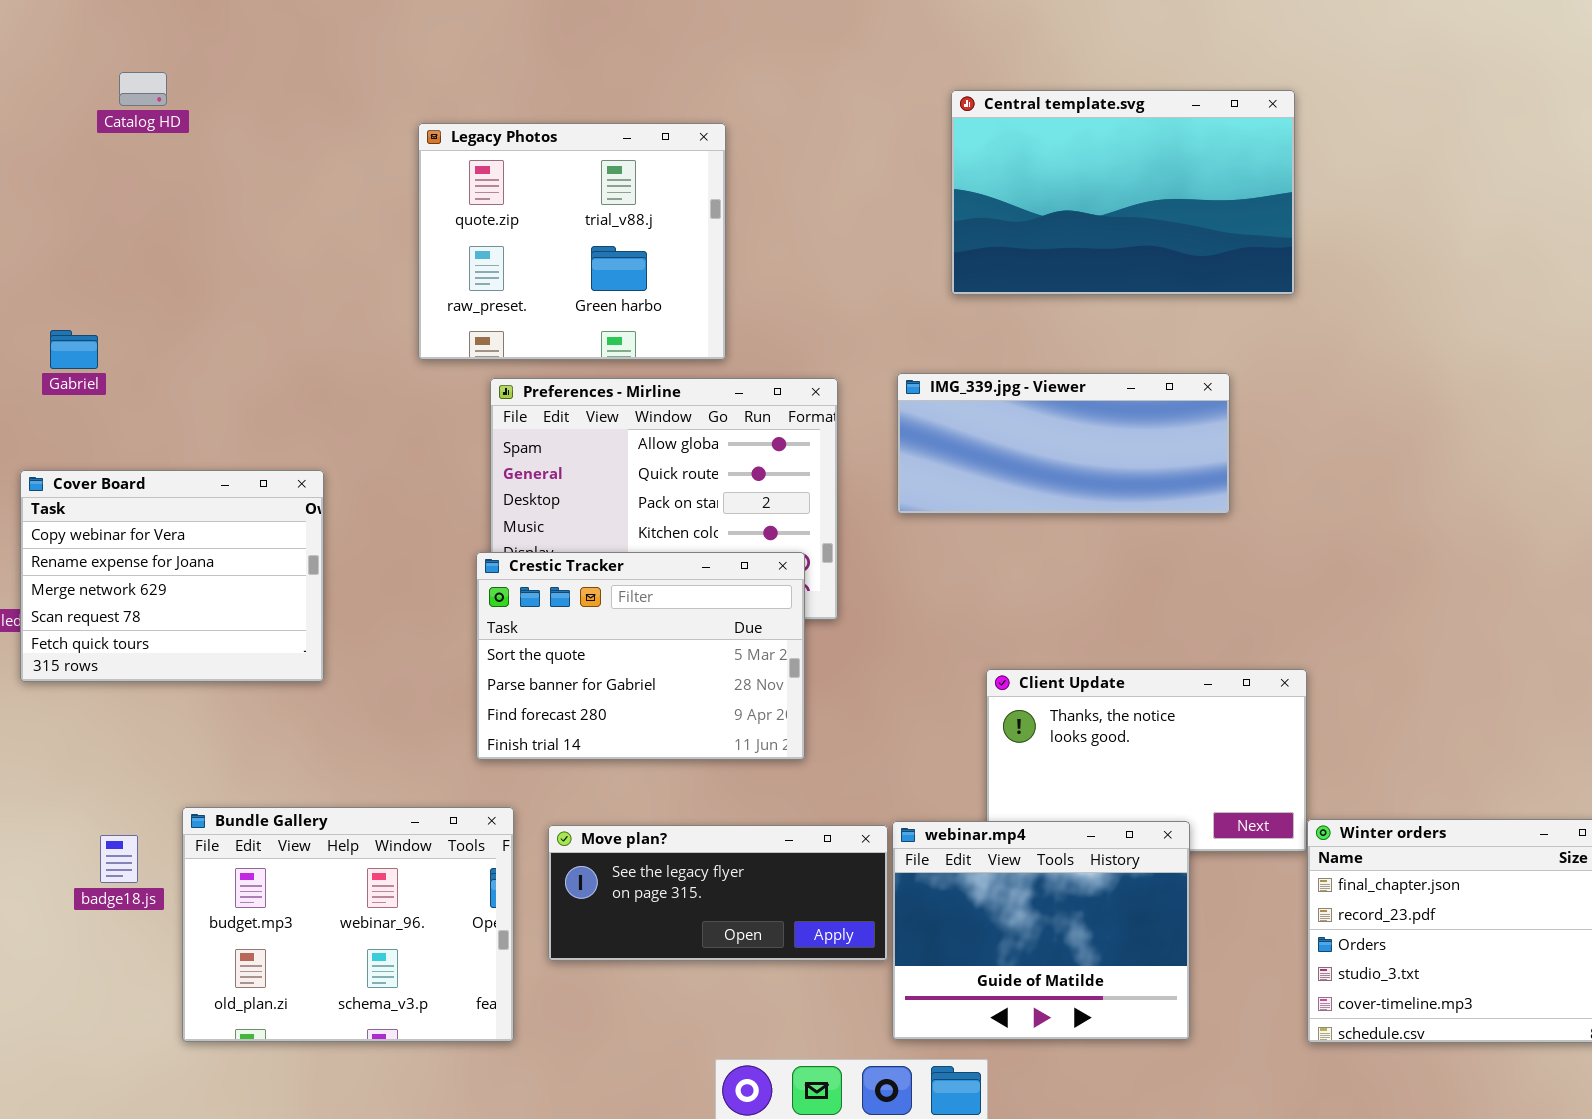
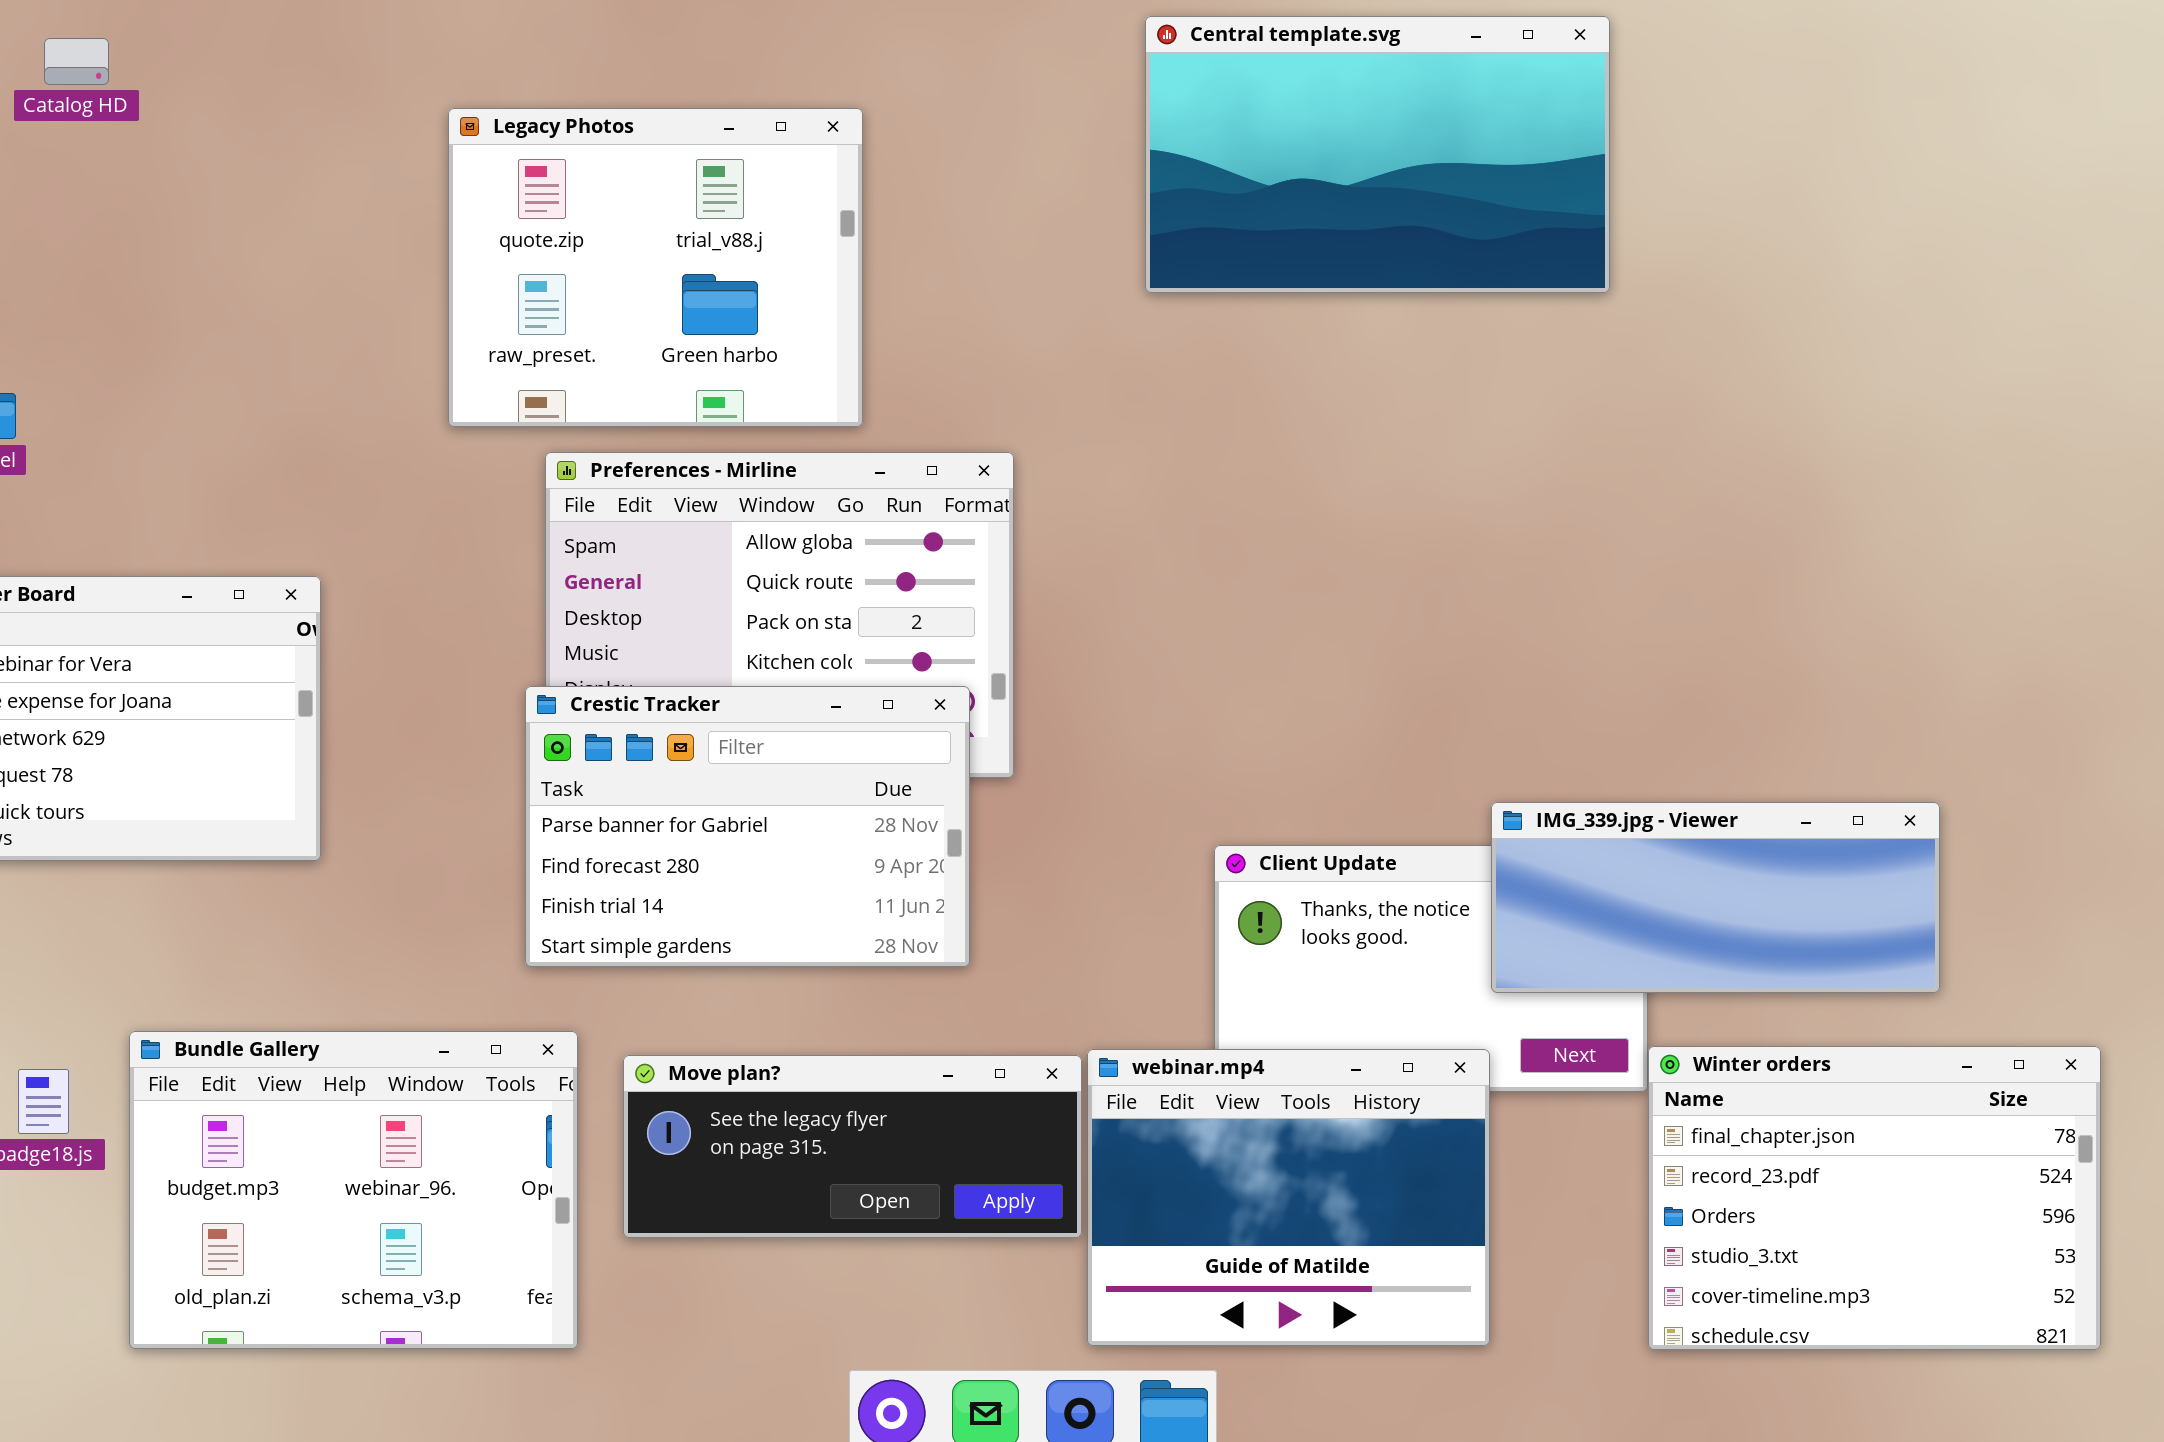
Central template.svg: [951,90,1295,295] -> [1145,16,1610,293], moved
IMG_339.jpg - Viewer: [897,373,1230,514] -> [1491,802,1940,993], moved
Crestic Tracker: [476,552,805,760] -> [525,686,970,967], scrolled down 1 row

